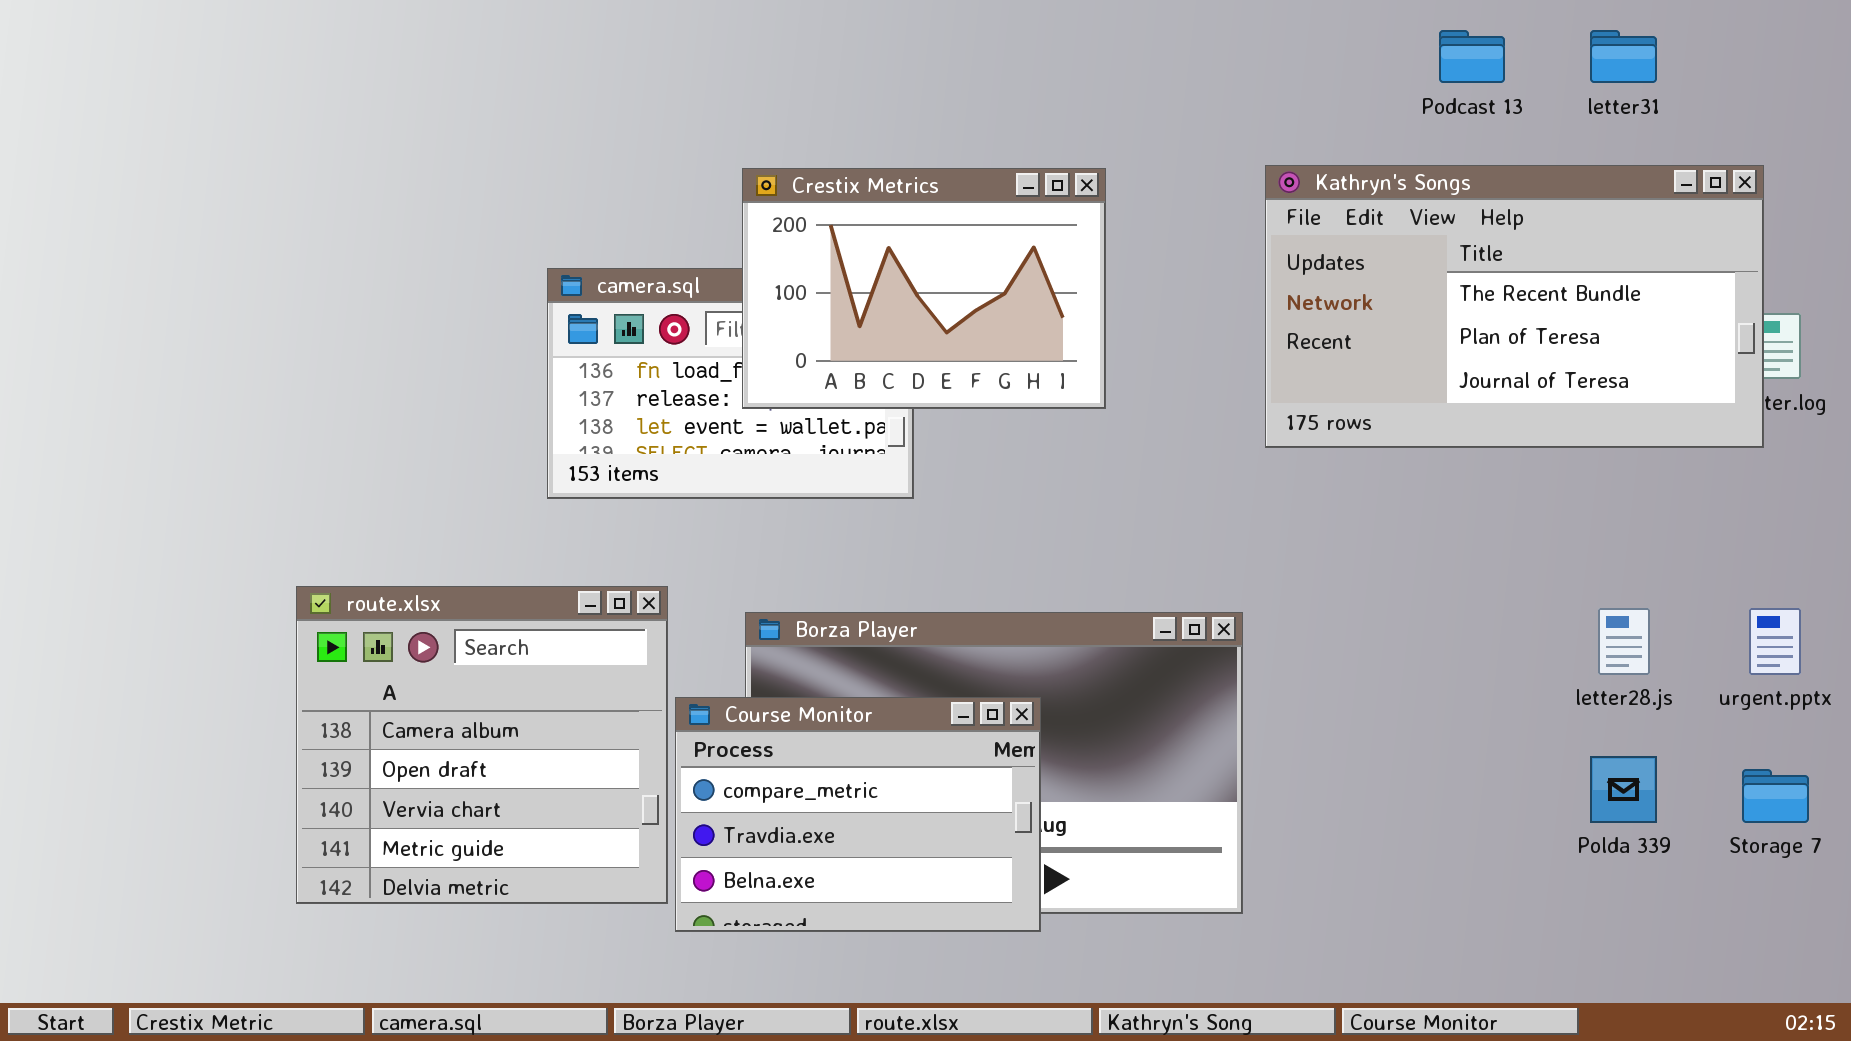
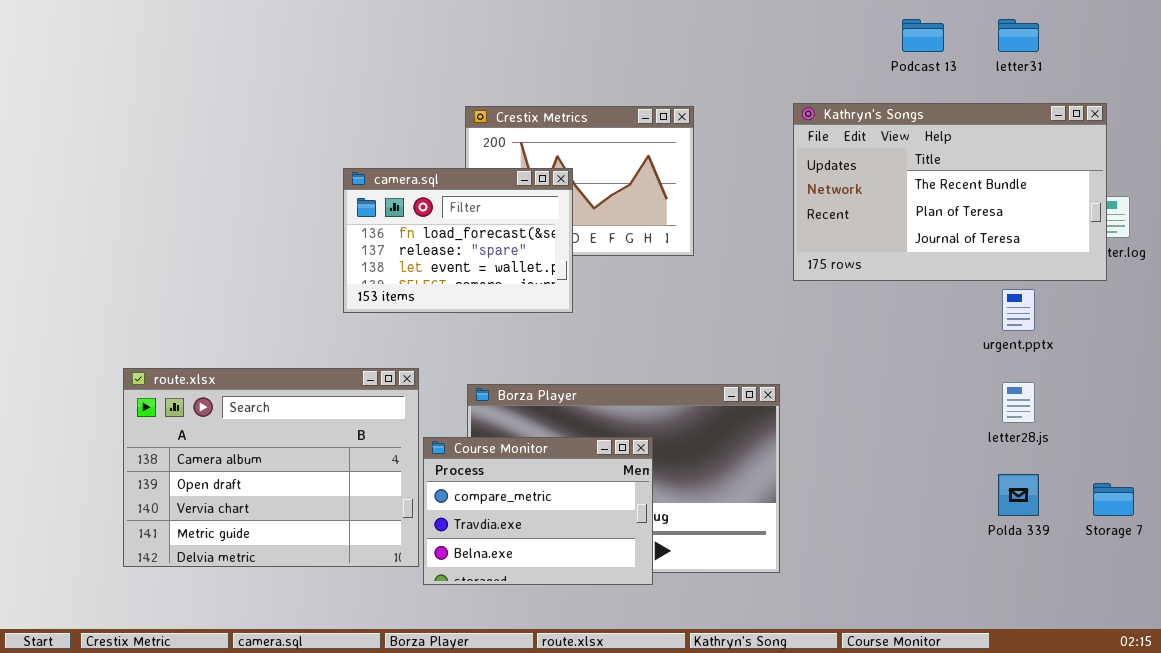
camera.sql: [547,268,914,499] -> [343,168,573,313], raised
route.xlsx: [296,586,668,904] -> [123,368,419,567], resized
urgent.pptx: [1749,608,1801,675] -> [1002,289,1035,331], moved

